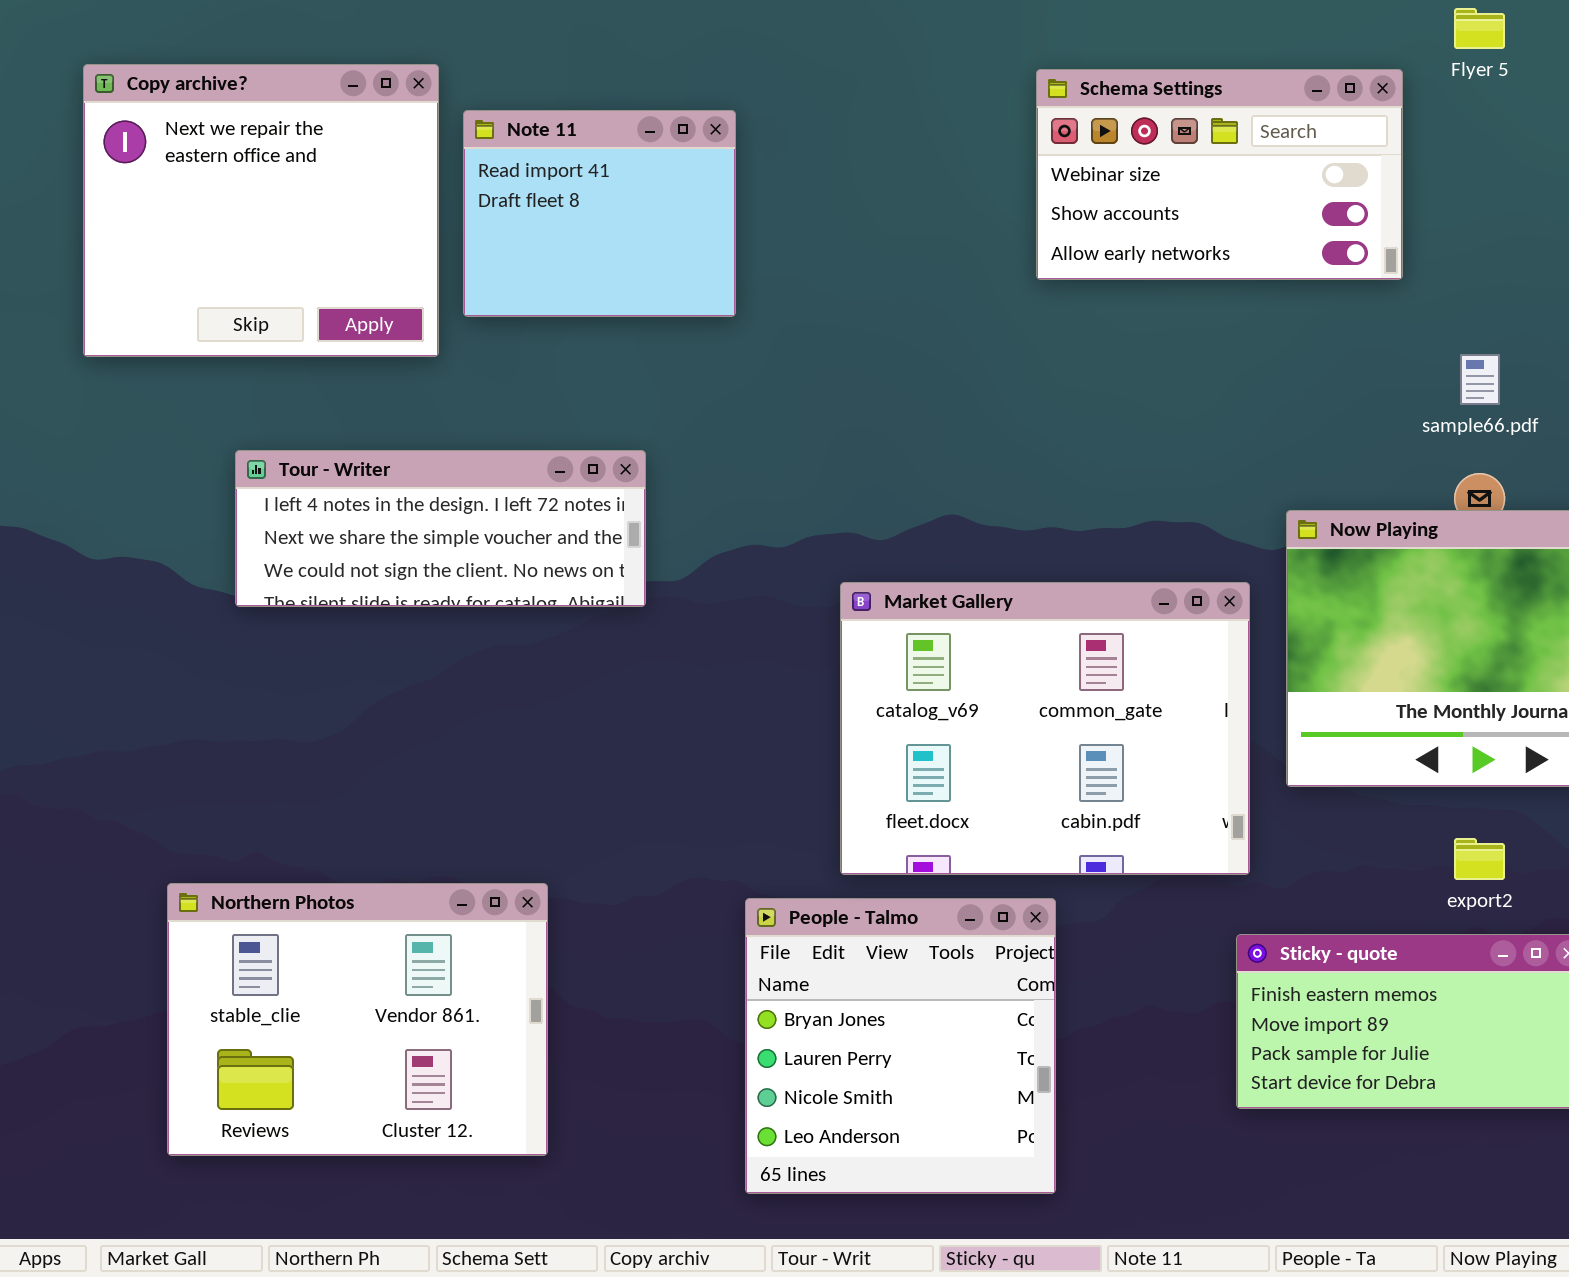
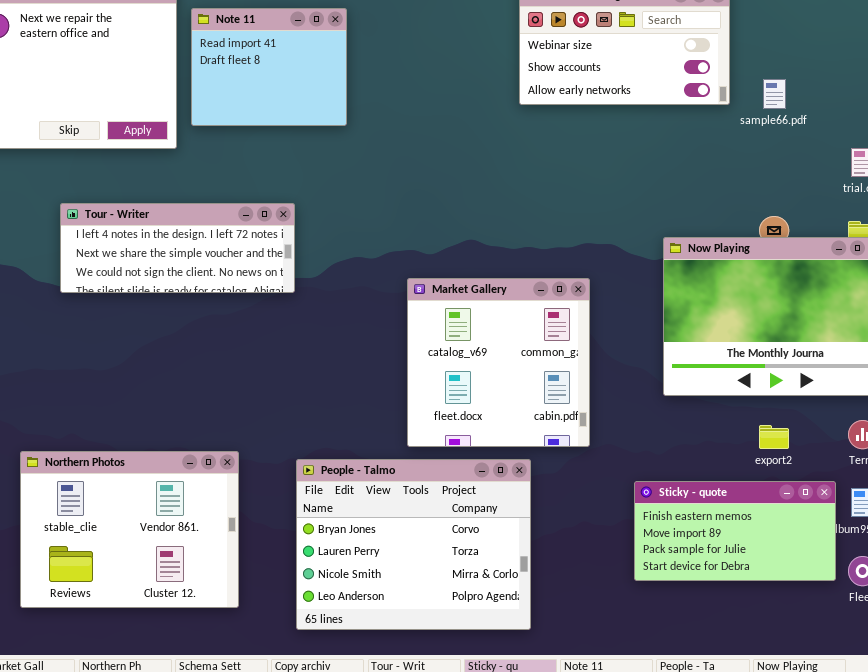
sample66.pdf: [1460,354,1500,405] -> [763,79,786,109], moved
Market Gallery: [840,582,1250,875] -> [407,278,590,447], resized
People - Talmo: [745,898,1056,1194] -> [296,459,531,630], resized

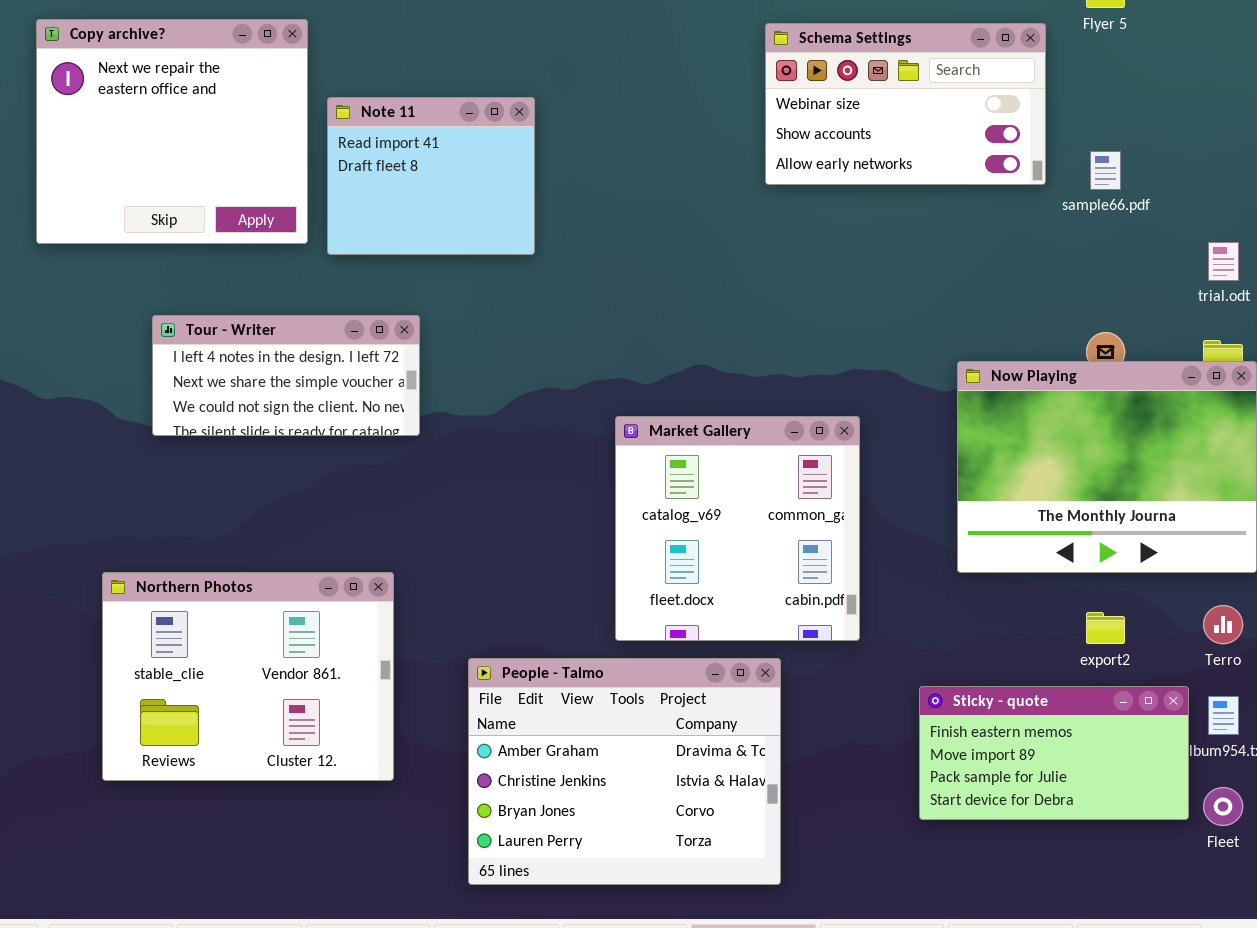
Note 11: [191,8,347,126] -> [327,97,535,255], moved
Tour - Writer: [60,203,295,293] -> [152,315,420,436], resized
Northern Photos: [20,451,239,608] -> [102,572,394,781], moved
People - Talmo: [296,459,531,630] -> [468,658,781,885], scrolled up 2 rows

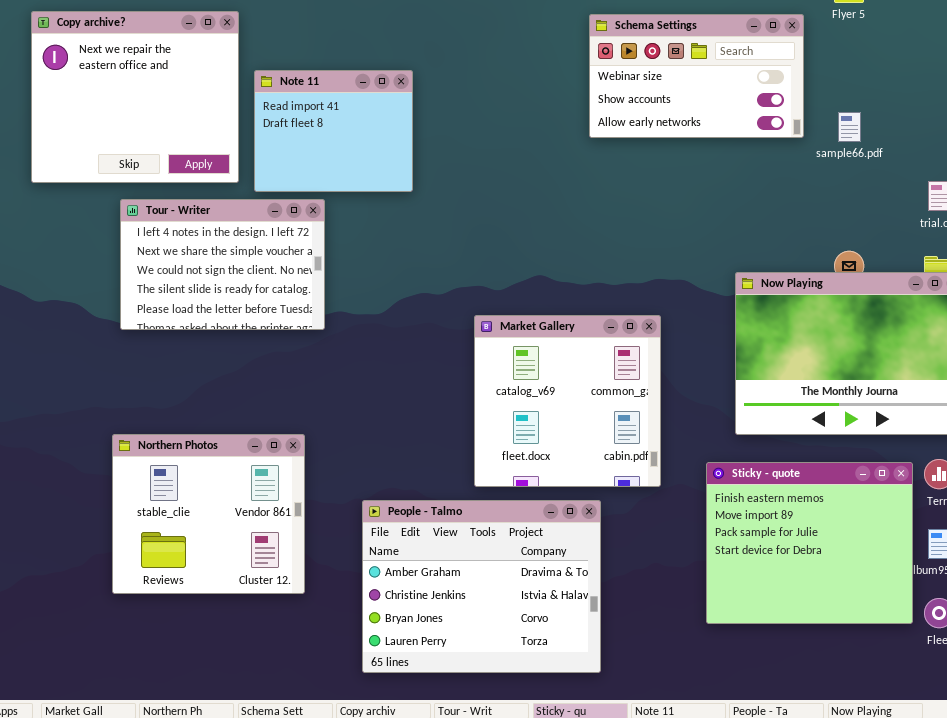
Tour - Writer: [152,315,420,436] -> [120,199,325,330], resized
Northern Photos: [102,572,394,781] -> [112,434,305,594], resized
Sticky - quote: [919,686,1189,820] -> [706,462,913,624], resized

